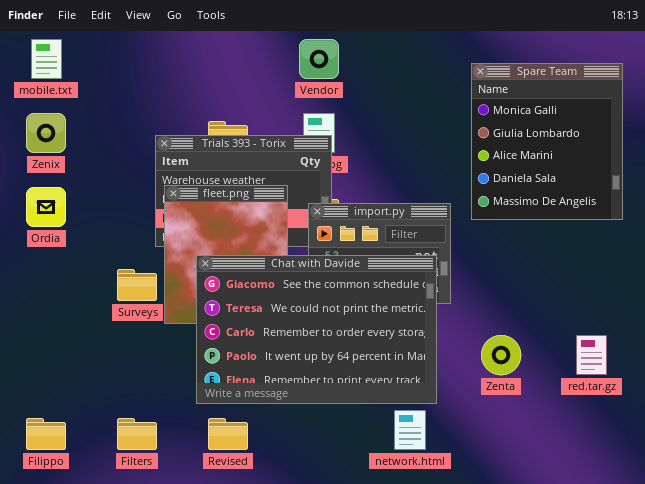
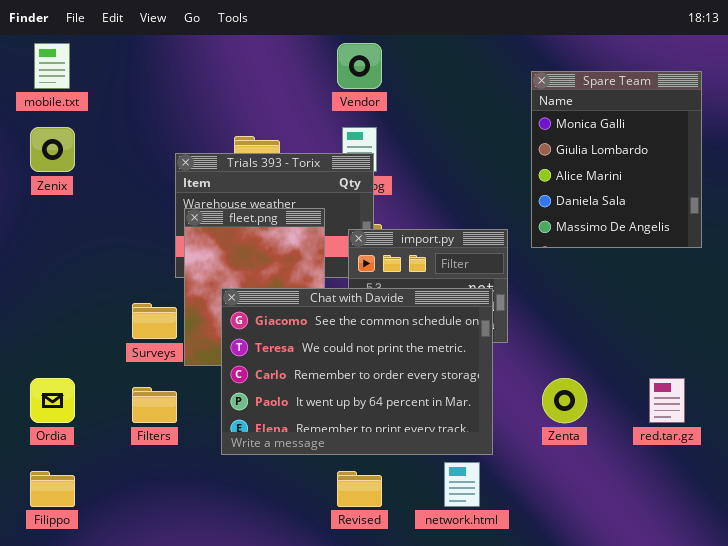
Ordia: [26,187,66,227] -> [30,378,75,423], moved
Filters: [117,418,157,450] -> [132,387,177,423], moved
Revised: [208,418,248,450] -> [337,471,382,507], moved

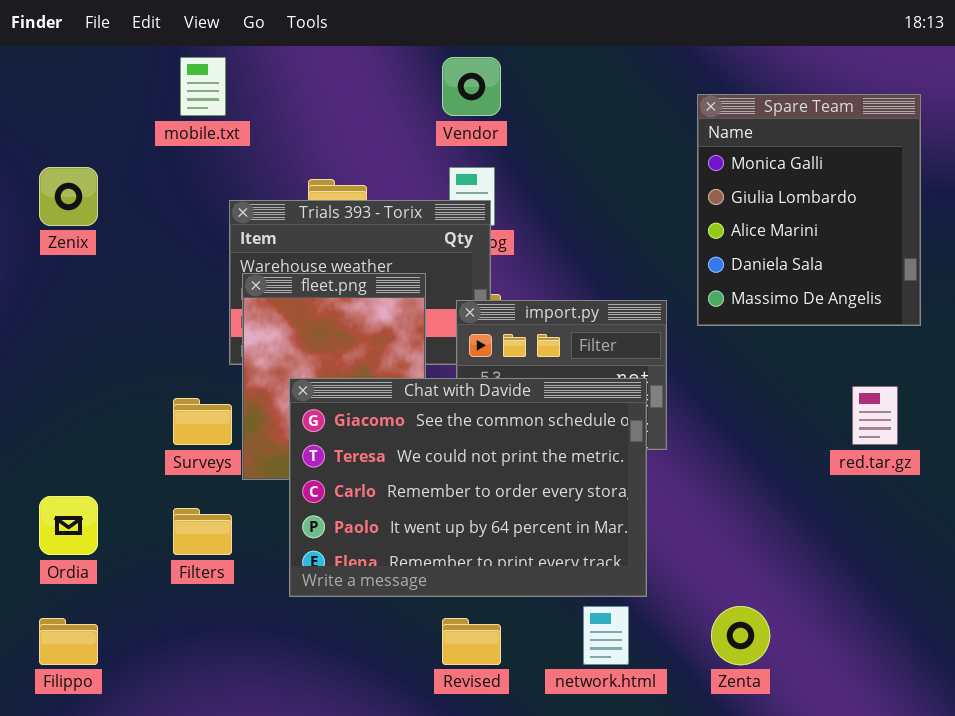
mobile.txt: [34,43,70,89] -> [180,57,226,116], moved
Zenta: [542,378,587,423] -> [711,606,770,665], moved
red.tar.gz: [649,378,685,423] -> [852,386,898,445], moved

